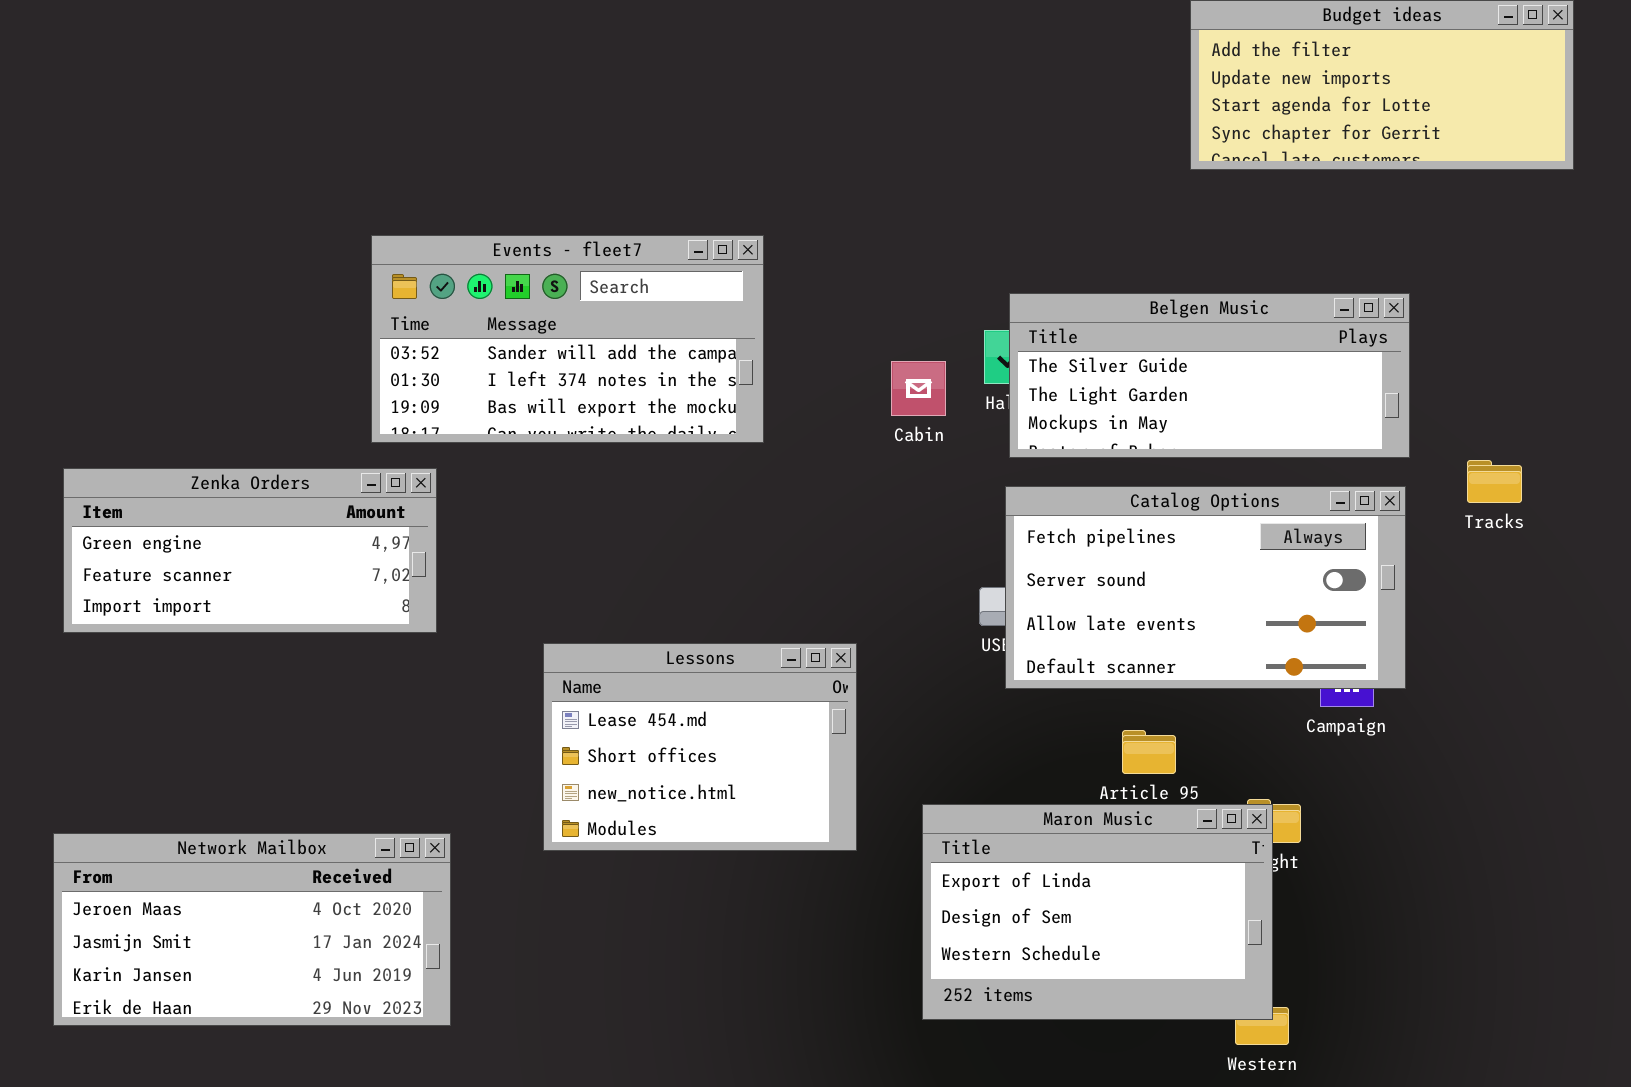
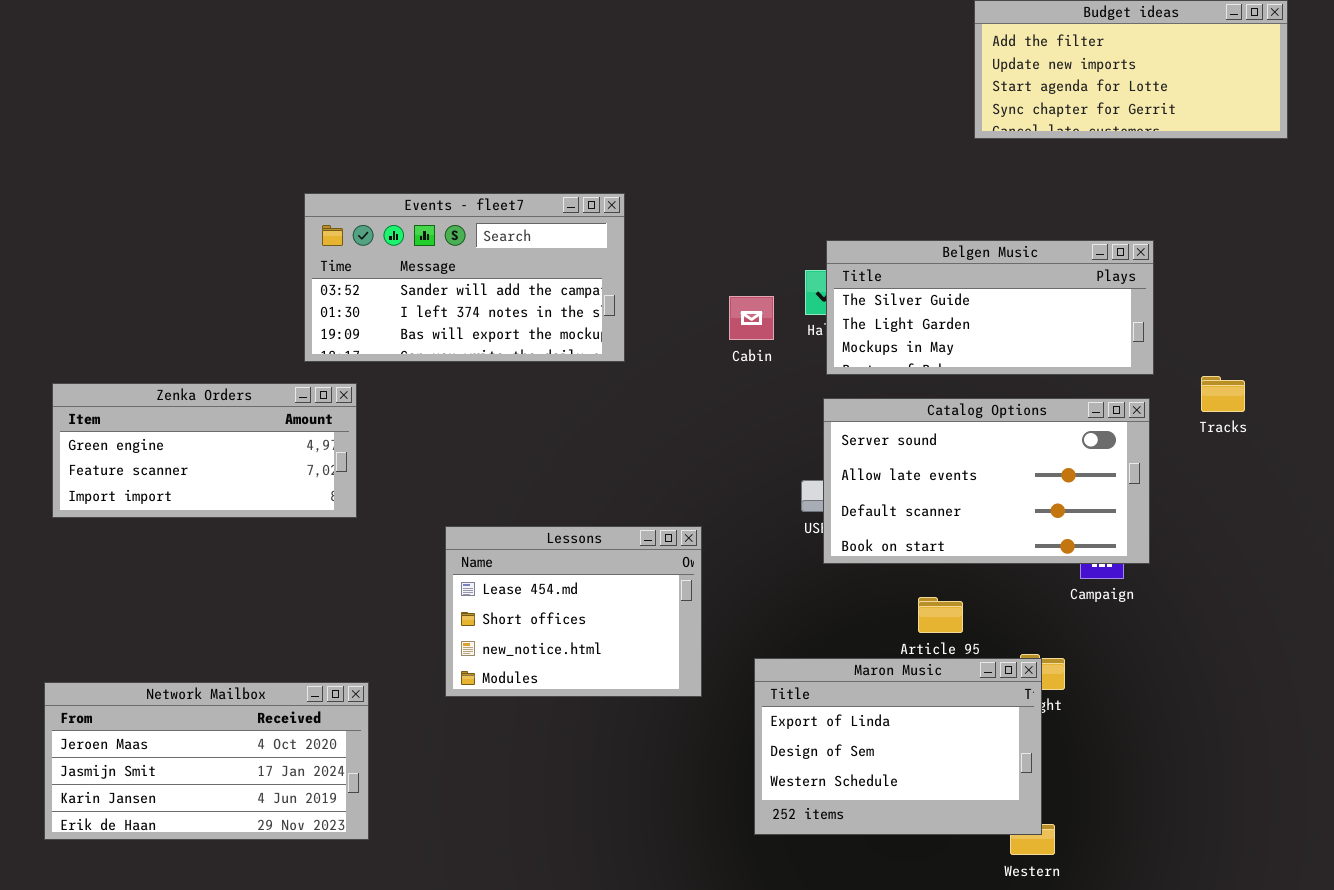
Catalog Options: [1005,486,1406,689] -> [823,398,1150,564], scrolled down 1 row

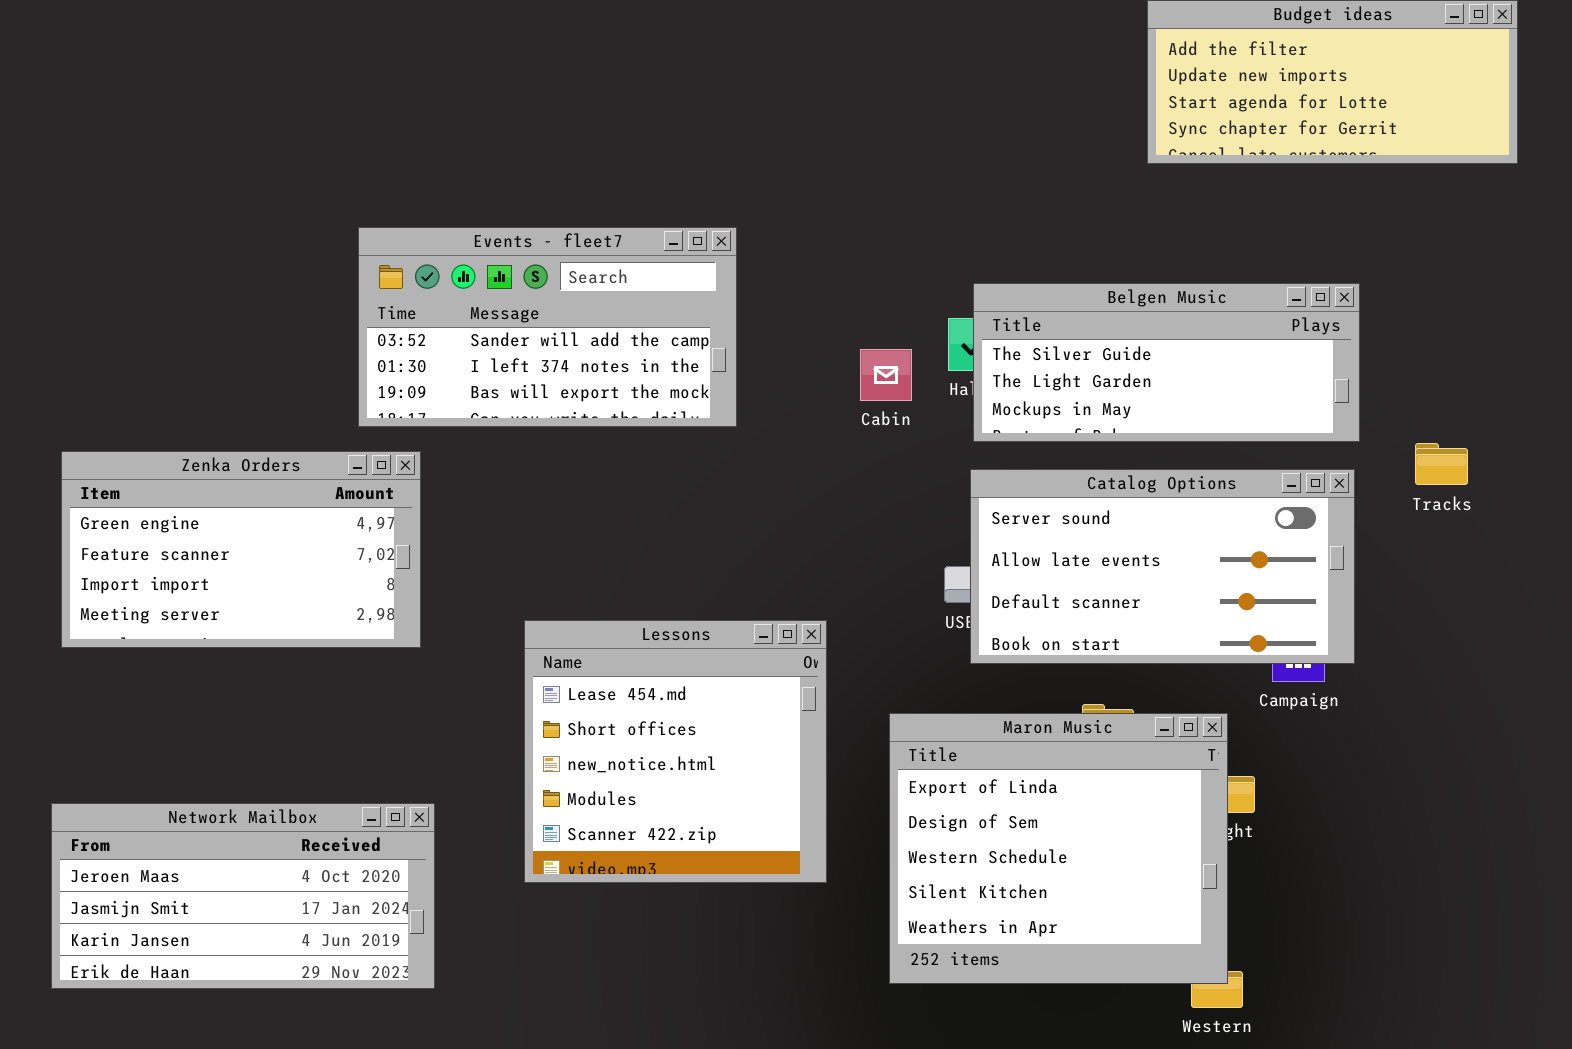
Zenka Orders: [52,383,357,518] -> [61,451,421,648], resized
Lessons: [445,526,702,697] -> [524,620,827,883], resized
Maron Music: [754,658,1042,835] -> [889,713,1228,984], resized

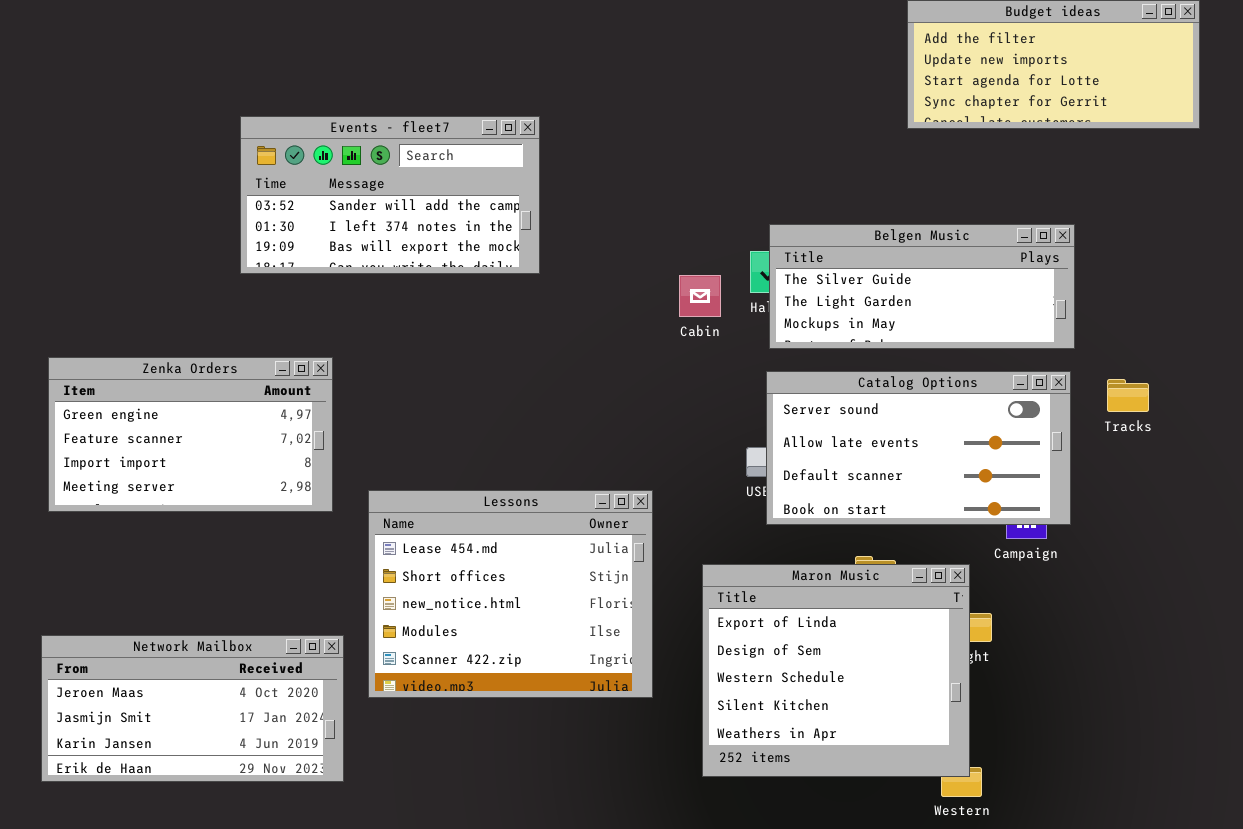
Events - fleet7: [358,227,737,427] -> [240,116,540,274], moved
Tracks: [1415,443,1468,485] -> [1107,379,1149,412], moved
Lessons: [524,620,827,883] -> [368,490,653,698], resized

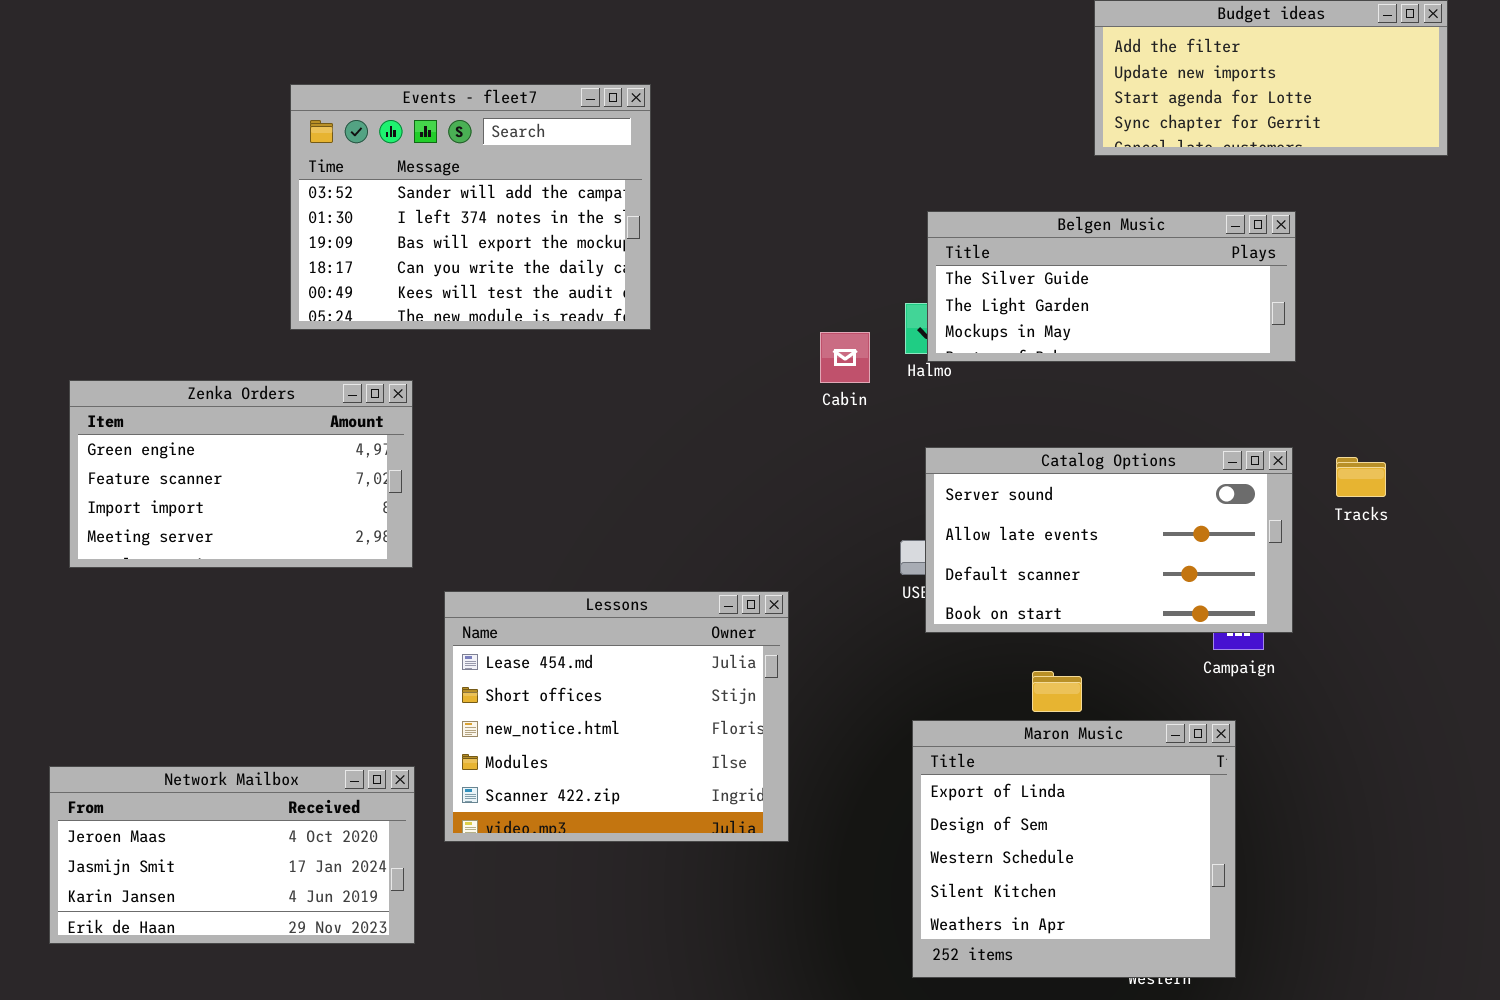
Events - fleet7: [240,116,540,274] -> [290,84,651,330], resized
Belgen Music: [769,224,1075,349] -> [927,211,1296,362], moved
Zenka Orders: [48,357,333,512] -> [69,380,413,568], moved
Maron Music: [702,564,970,777] -> [912,720,1236,978], moved

